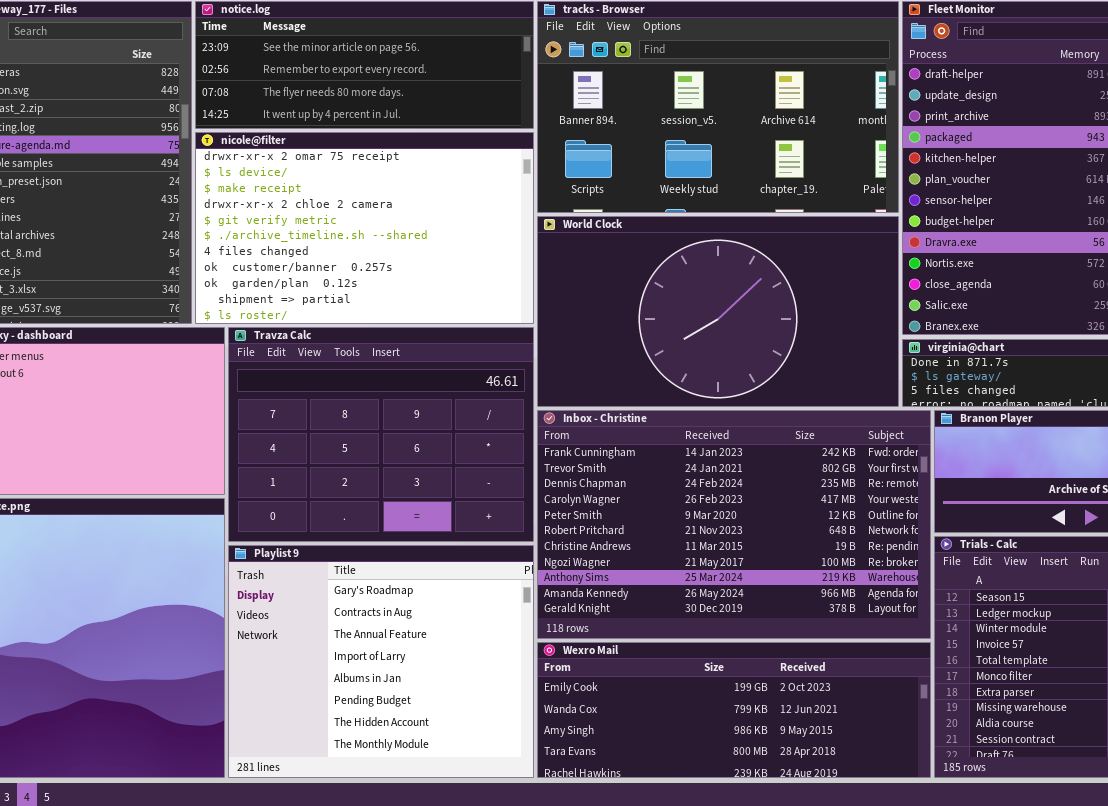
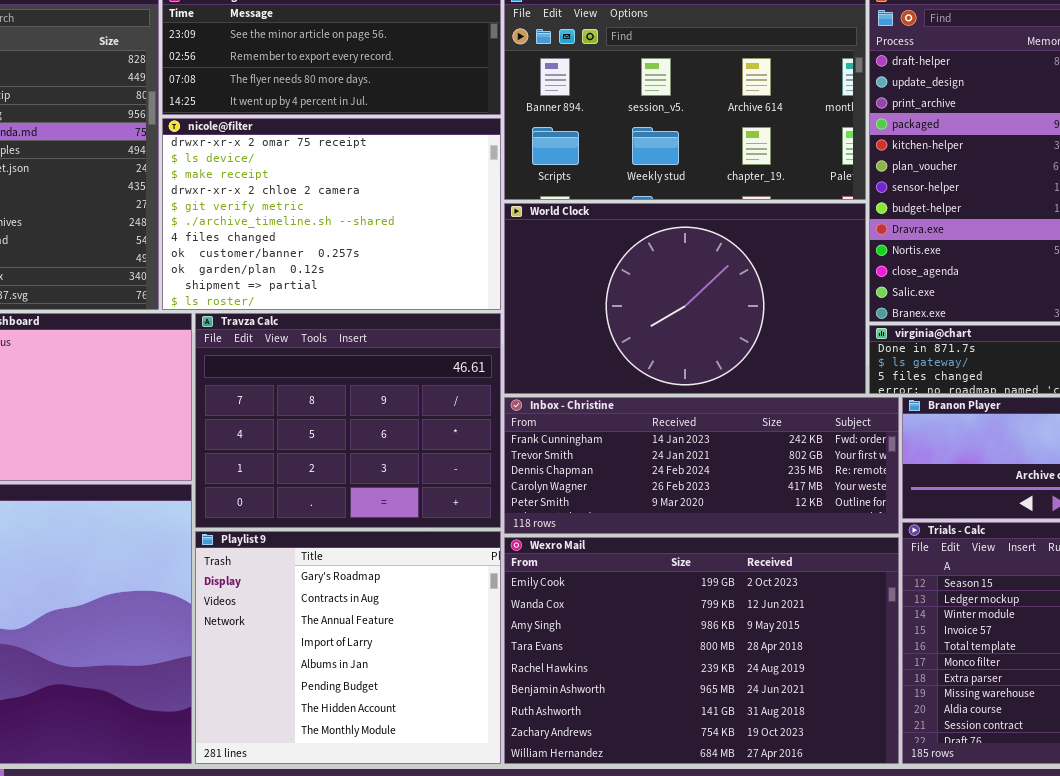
Inbox - Christine: [537,410,931,639] -> [504,397,899,534], resized
Wexro Mail: [537,642,931,778] -> [504,537,899,764], resized

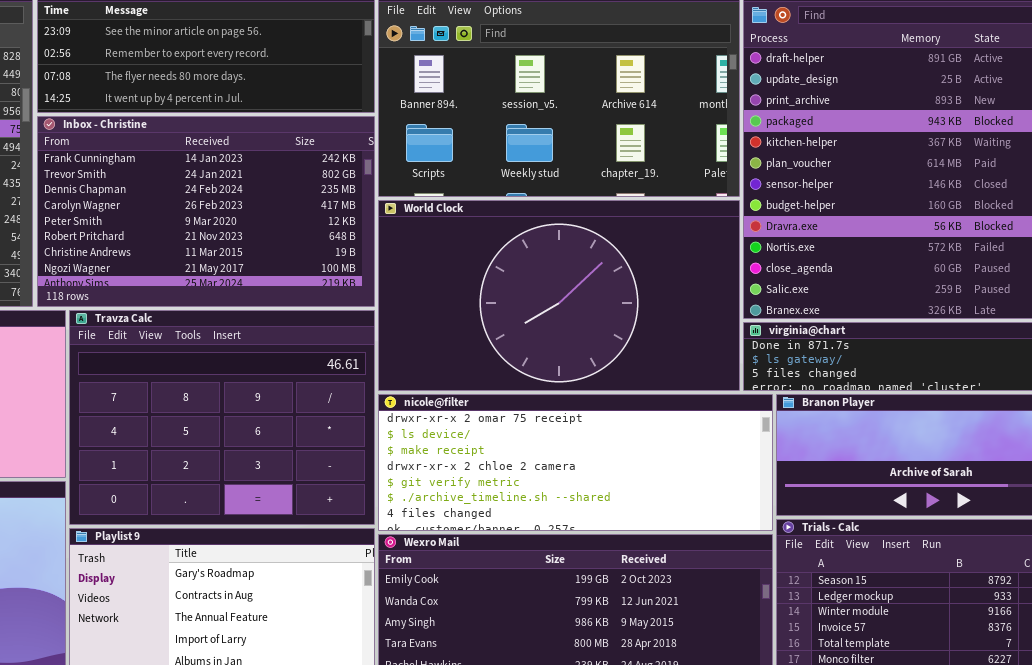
nicole@filter: [162,118,501,310] -> [378,394,773,531], moved, resized
Inbox - Christine: [504,397,899,534] -> [37,116,375,307], moved, resized

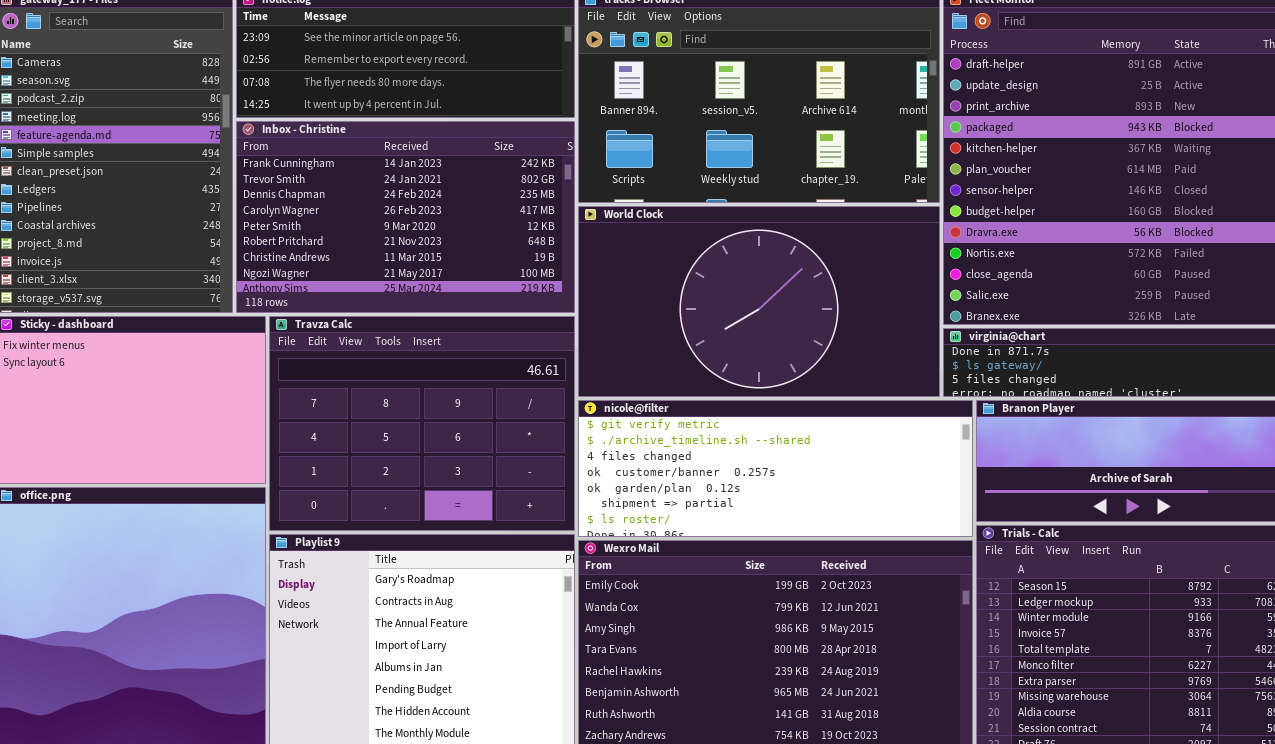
nicole@filter: [378,394,773,531] -> [578,400,973,537], scrolled down 4 rows

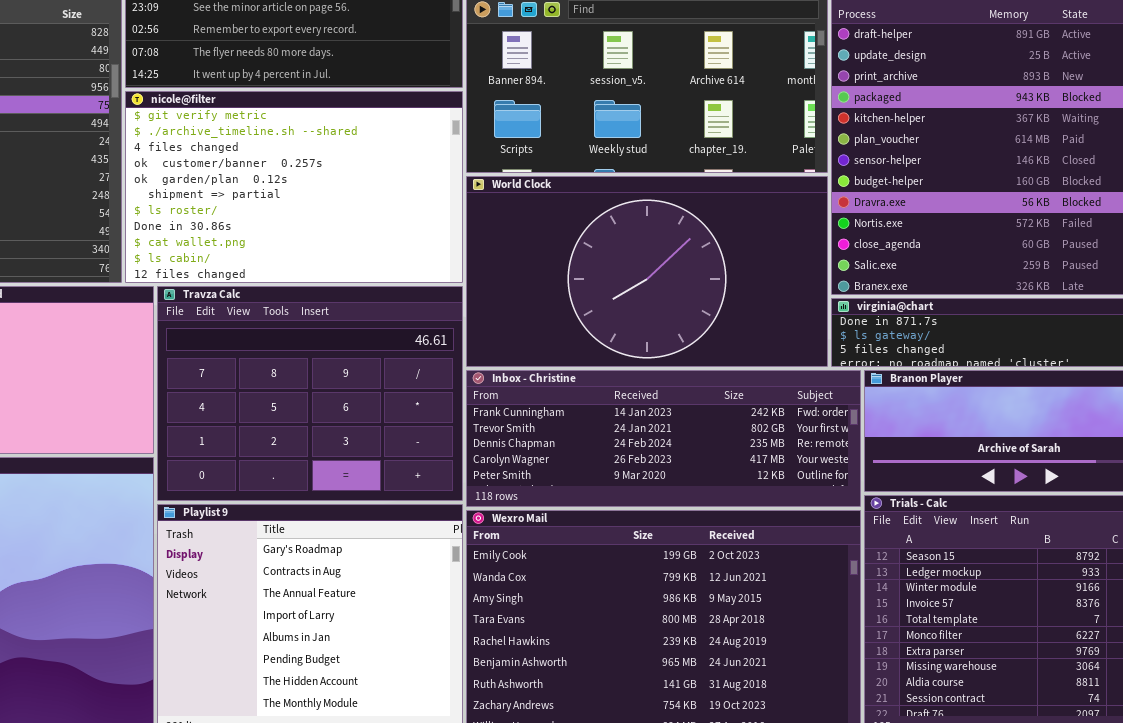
Inbox - Christine: [236,121,575,313] -> [466,370,861,507], moved, resized
nicole@filter: [578,400,973,537] -> [125,91,463,283], moved, resized

